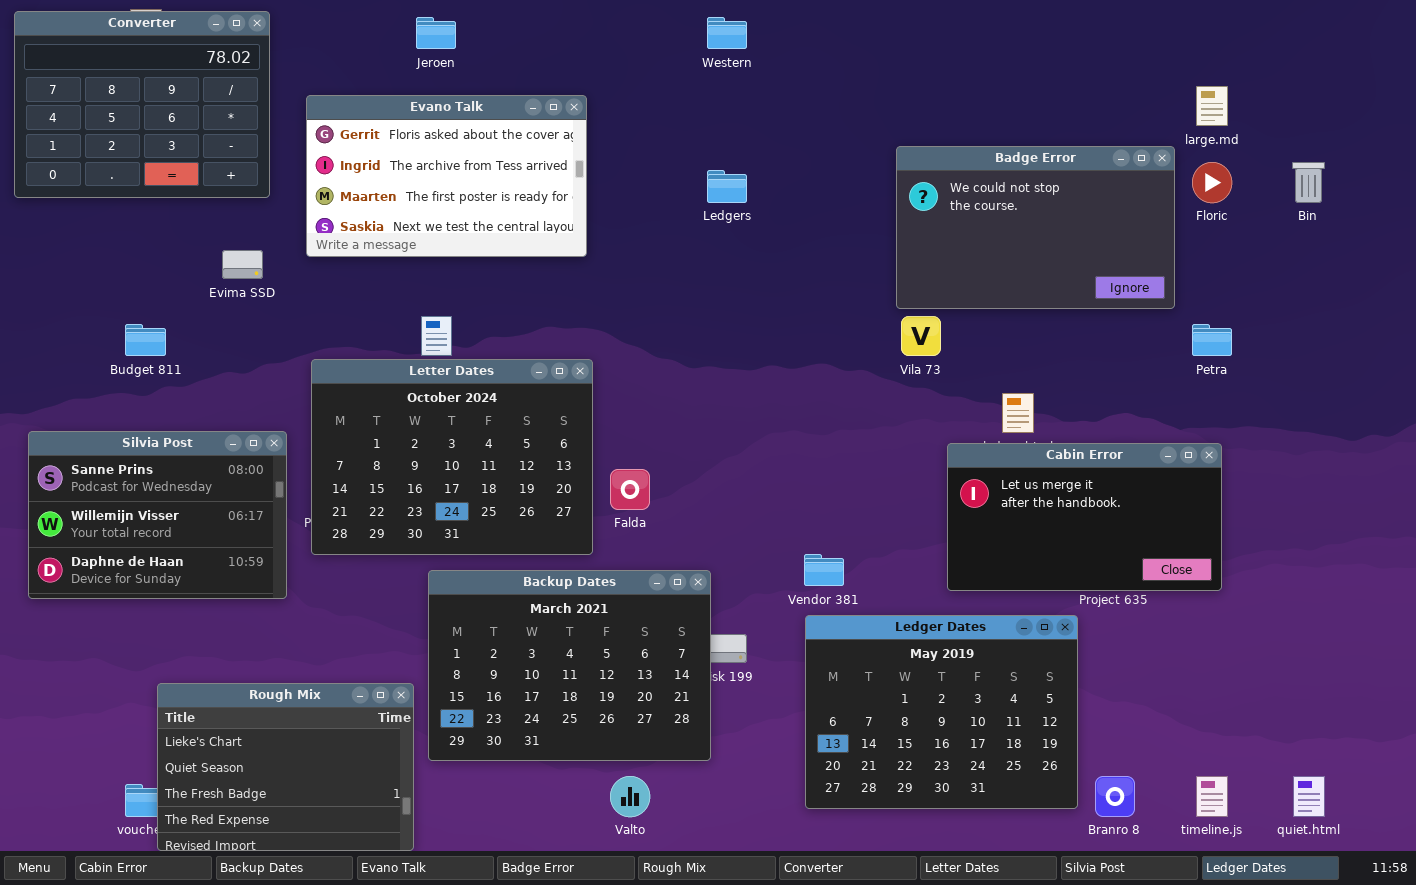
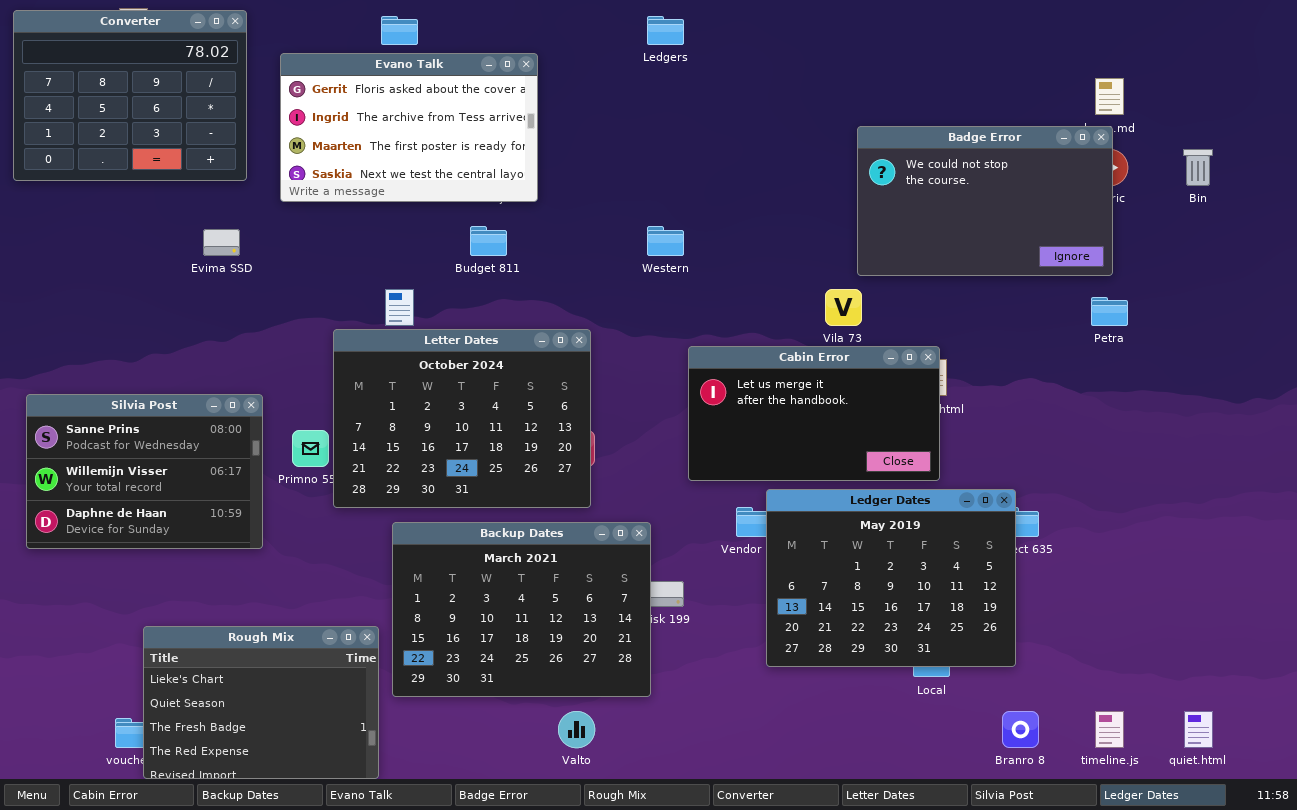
Western: [707,17,747,49] -> [647,226,684,256], moved
Evano Talk: [306,95,587,257] -> [280,53,538,202], moved
Badge Error: [896,146,1175,309] -> [857,126,1113,276], moved
Ledgers: [707,170,747,203] -> [647,16,684,45], moved
Budget 811: [125,324,166,356] -> [470,226,507,256], moved
Letter Dates: [311,359,593,555] -> [333,329,591,508], moved
Cabin Error: [947,443,1222,591] -> [688,346,940,481], moved
Ledger Dates: [805,615,1078,809] -> [766,489,1016,667], moved

